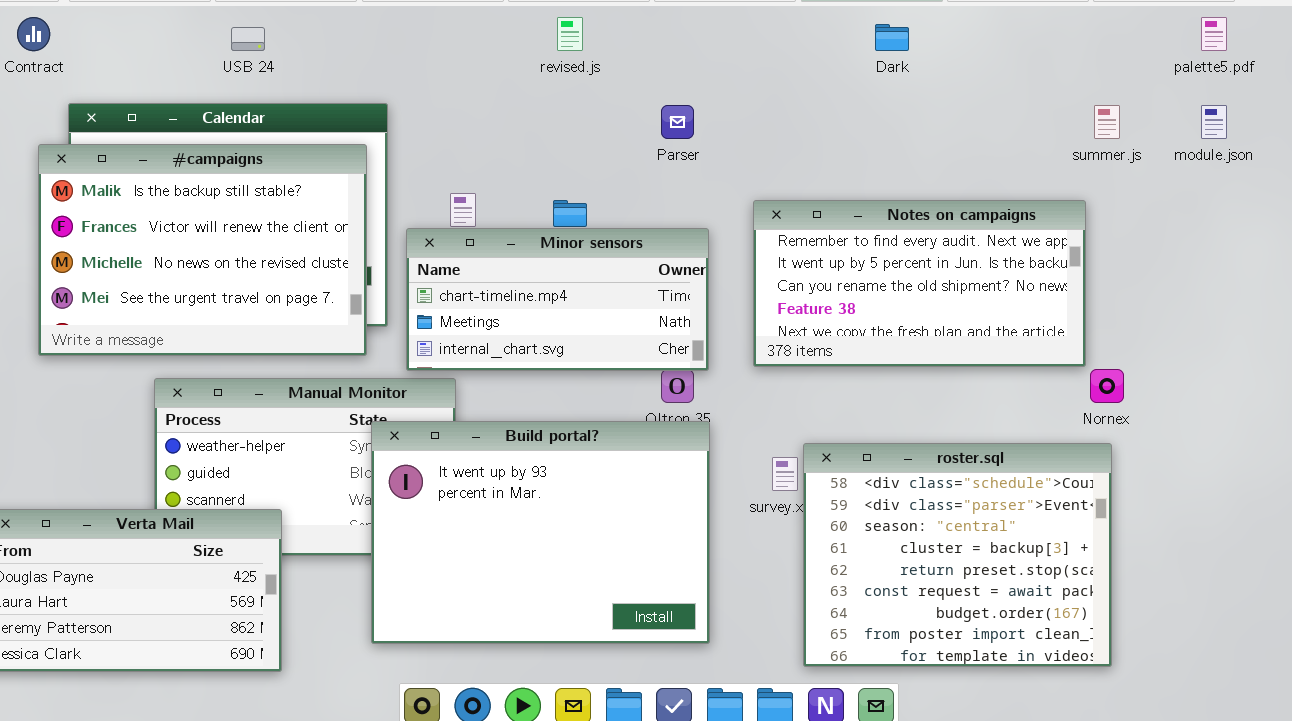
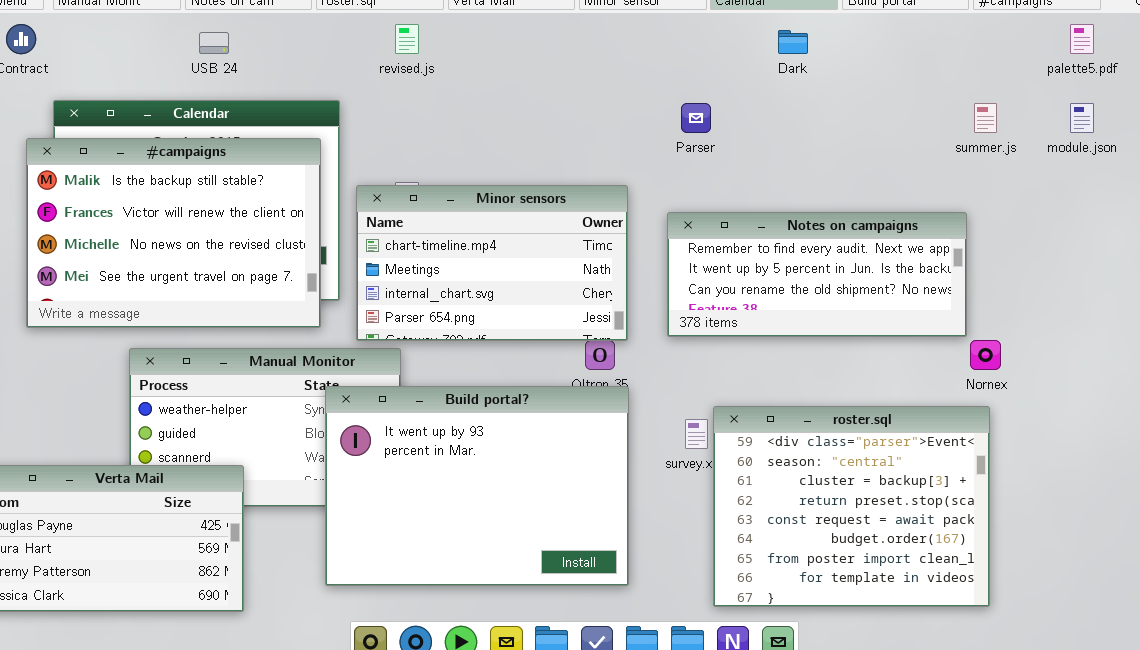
revised.js: [557,17,583,51] -> [395,24,419,54], moved
Parser: [661,105,694,139] -> [681,103,711,133], moved
Notes on campaigns: [753,200,1086,367] -> [667,212,967,337], resized
Minor sensors: [406,228,709,371] -> [356,185,628,341], resized
roster.sql: [803,443,1112,667] -> [713,406,990,607], scrolled down 1 row

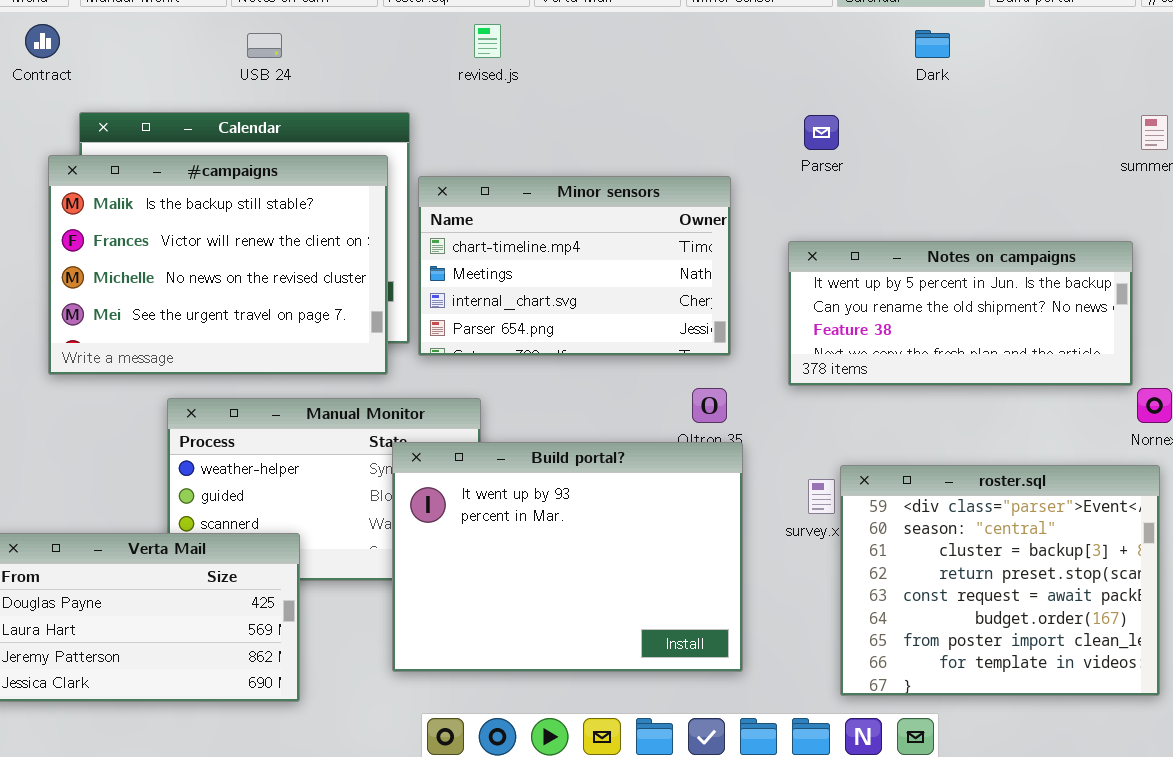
Minor sensors: [356,185,628,341] -> [418,176,731,356], moved
Notes on campaigns: [667,212,967,337] -> [788,241,1133,386], scrolled down 1 row

